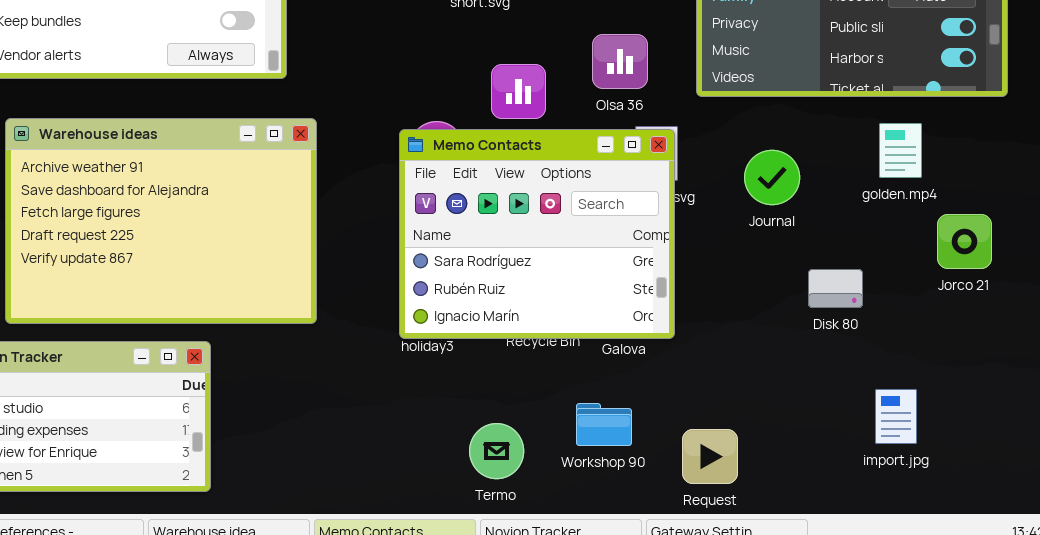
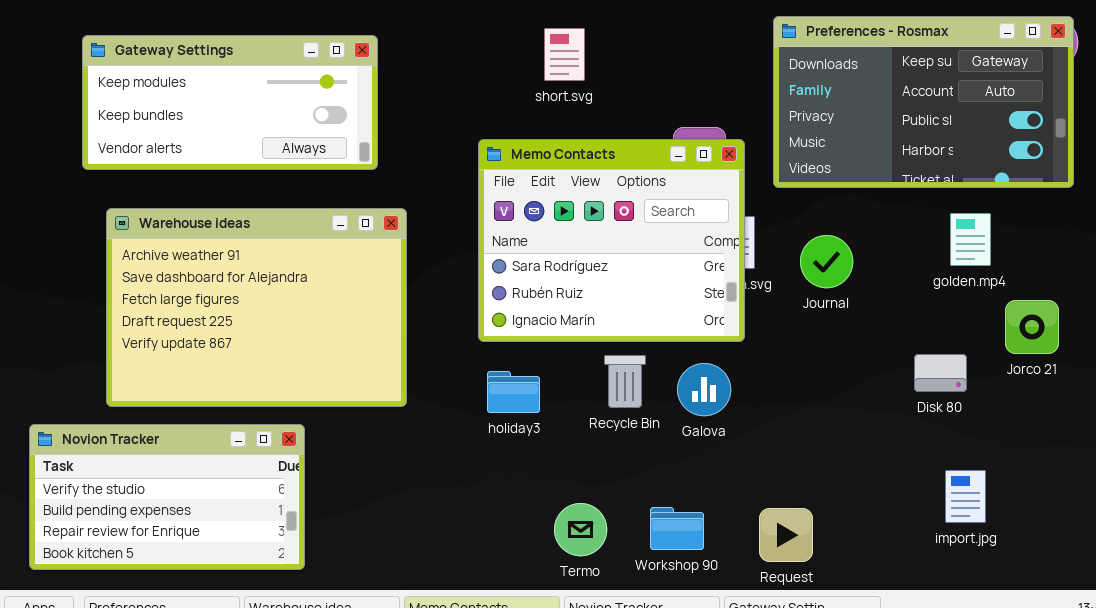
Memo Contacts: [399,129,675,339] -> [478,139,745,342], moved
Journal: [744,150,800,205] -> [800,235,853,288], moved
Disk 80: [808,269,863,308] -> [914,354,967,392], moved
Workshop 90: [576,403,632,446] -> [650,507,704,550], moved

